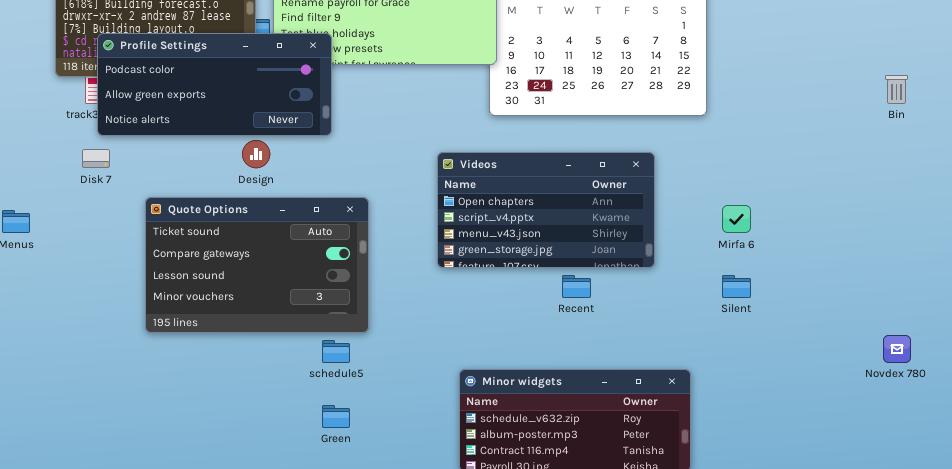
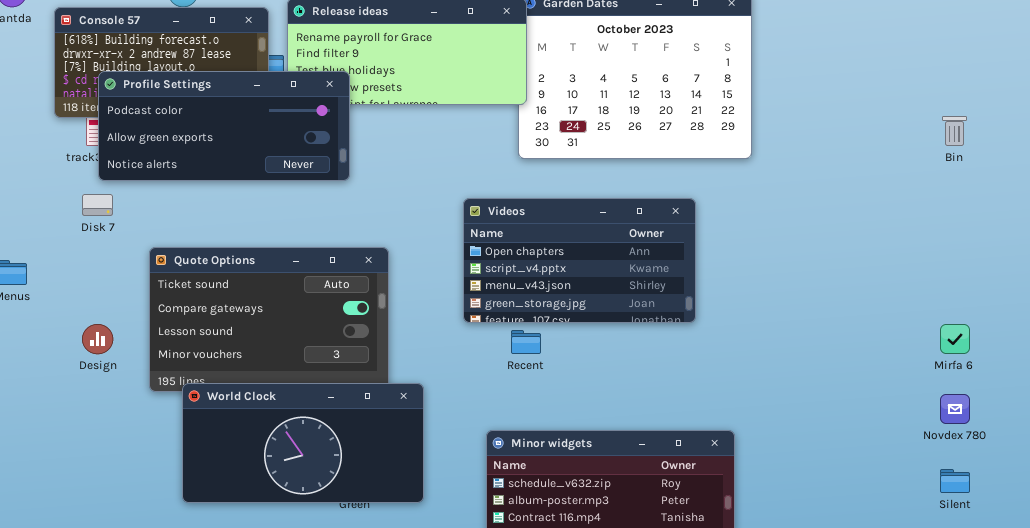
Design: [242,140,270,168] -> [82,324,113,354], moved
Mirfa 6: [722,205,751,233] -> [940,324,970,354], moved
Recent: [562,275,591,298] -> [511,330,541,354], moved
Silent: [722,275,751,298] -> [940,469,970,493], moved
World Clock: none -> [182,383,424,503], opened

